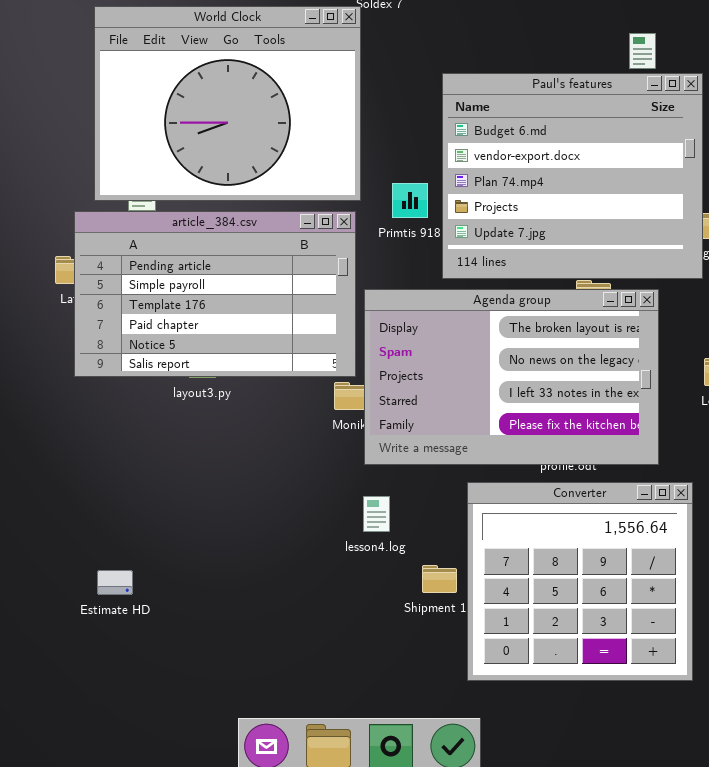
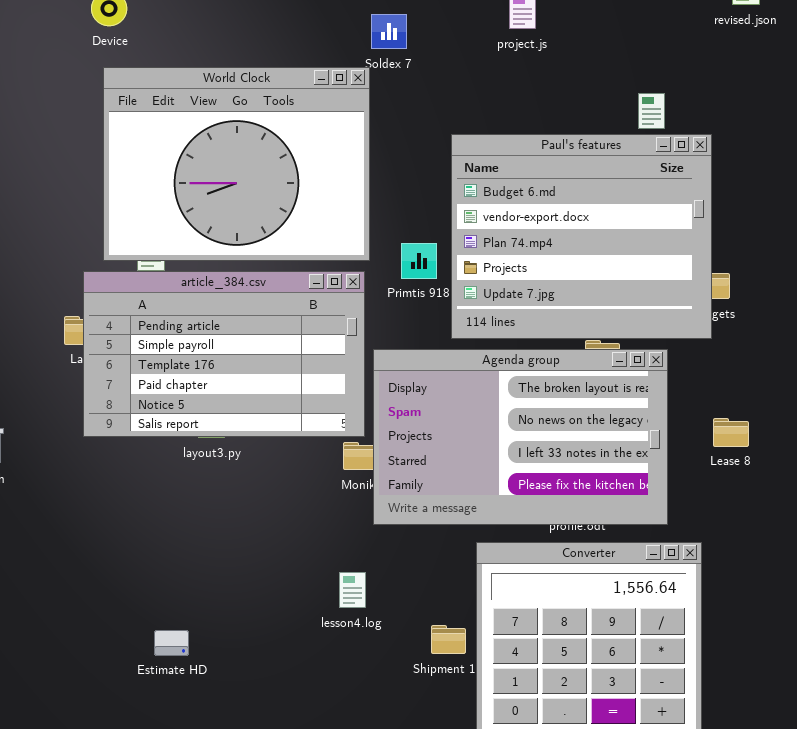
lesson4.log: [363,496,390,532] -> [339,572,366,608], moved
Estimate HD: [97,570,133,595] -> [154,630,189,656], moved

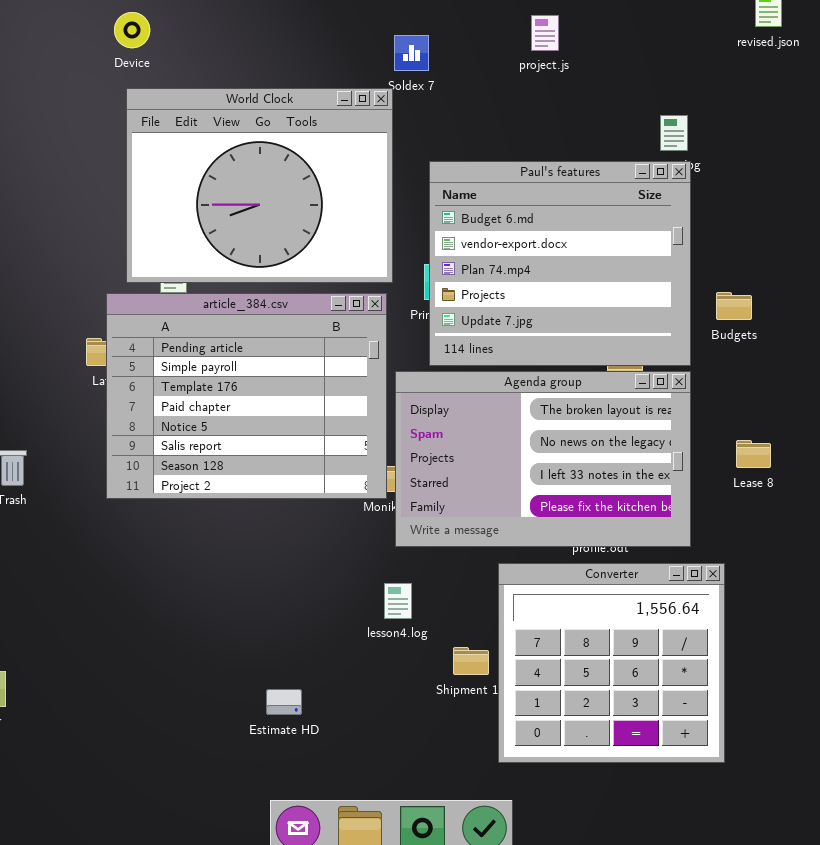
Paul's features: [451,134,712,339] -> [429,161,691,366], moved
article_384.csv: [83,271,365,437] -> [106,293,387,499], resized
lesson4.log: [339,572,366,608] -> [384,583,412,619], moved
Estimate HD: [154,630,189,656] -> [266,689,302,715], moved

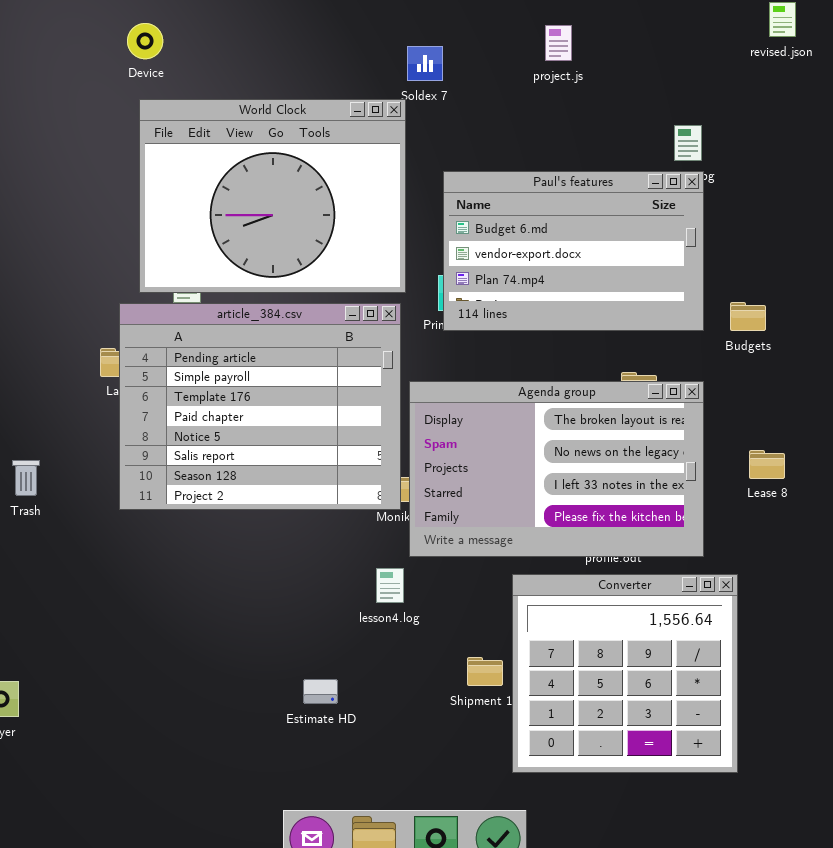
Paul's features: [429,161,691,366] -> [443,171,704,331], resized
lesson4.log: [384,583,412,619] -> [376,568,404,603], moved
Estimate HD: [266,689,302,715] -> [303,679,338,704], moved

